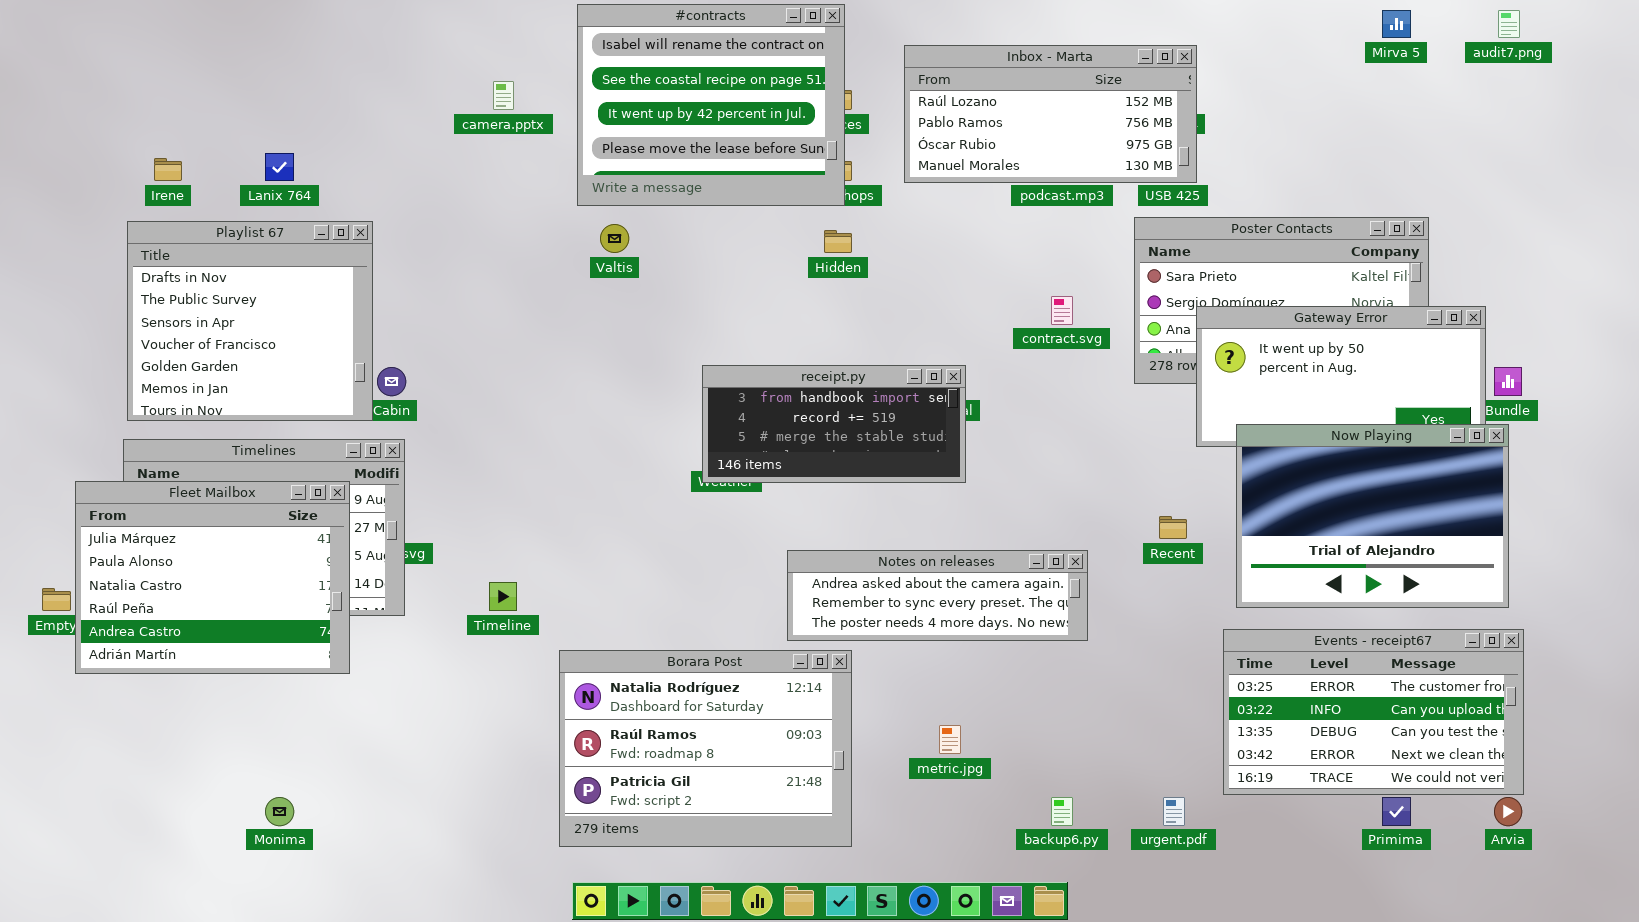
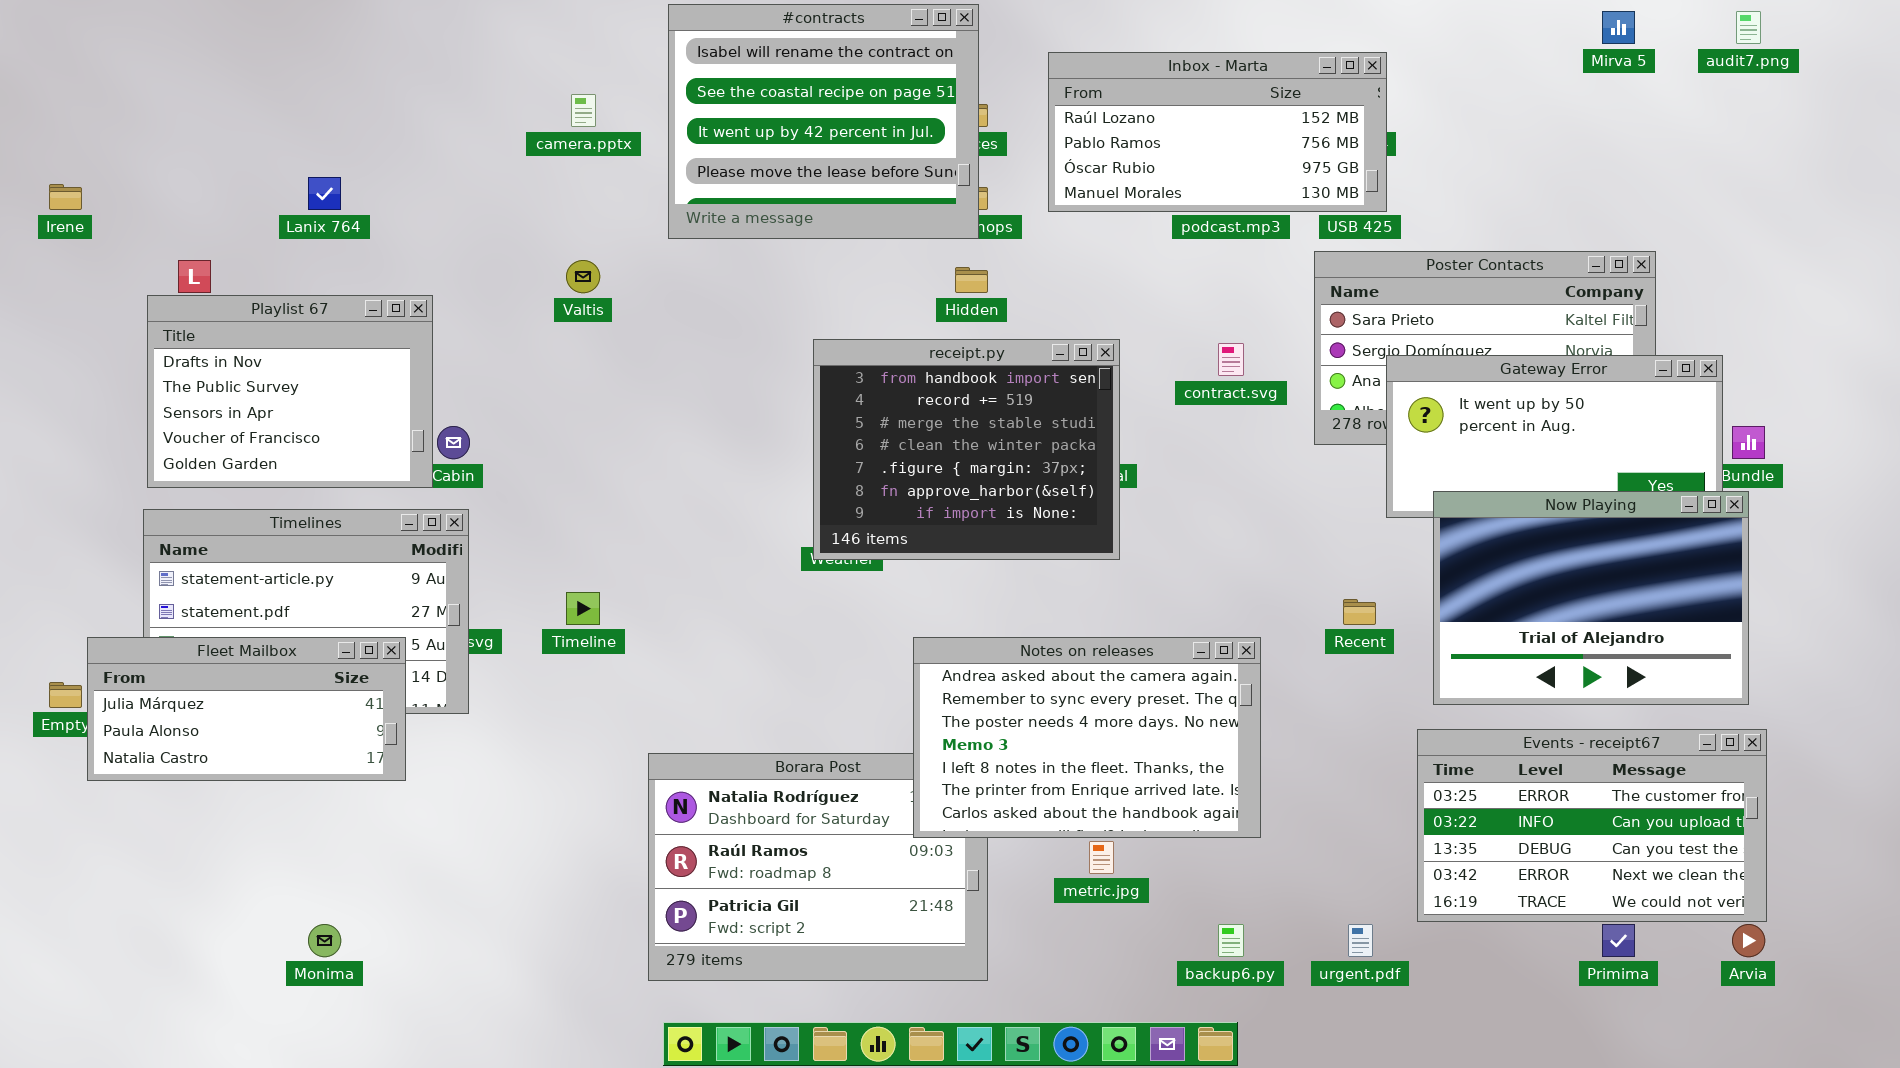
Irene: [154,158,182,181] -> [49,184,82,210], moved
Playlist 67: [127,221,373,421] -> [147,295,433,488], resized
Valtis: [600,224,629,253] -> [566,260,600,293], moved
receipt.py: [702,365,966,483] -> [813,339,1120,560], resized
Fleet Mailbox: [75,481,350,674] -> [87,637,406,781], resized
Notes on releases: [787,550,1088,641] -> [913,637,1261,838], resized
Timeline: [489,582,517,611] -> [566,592,600,625], moved

